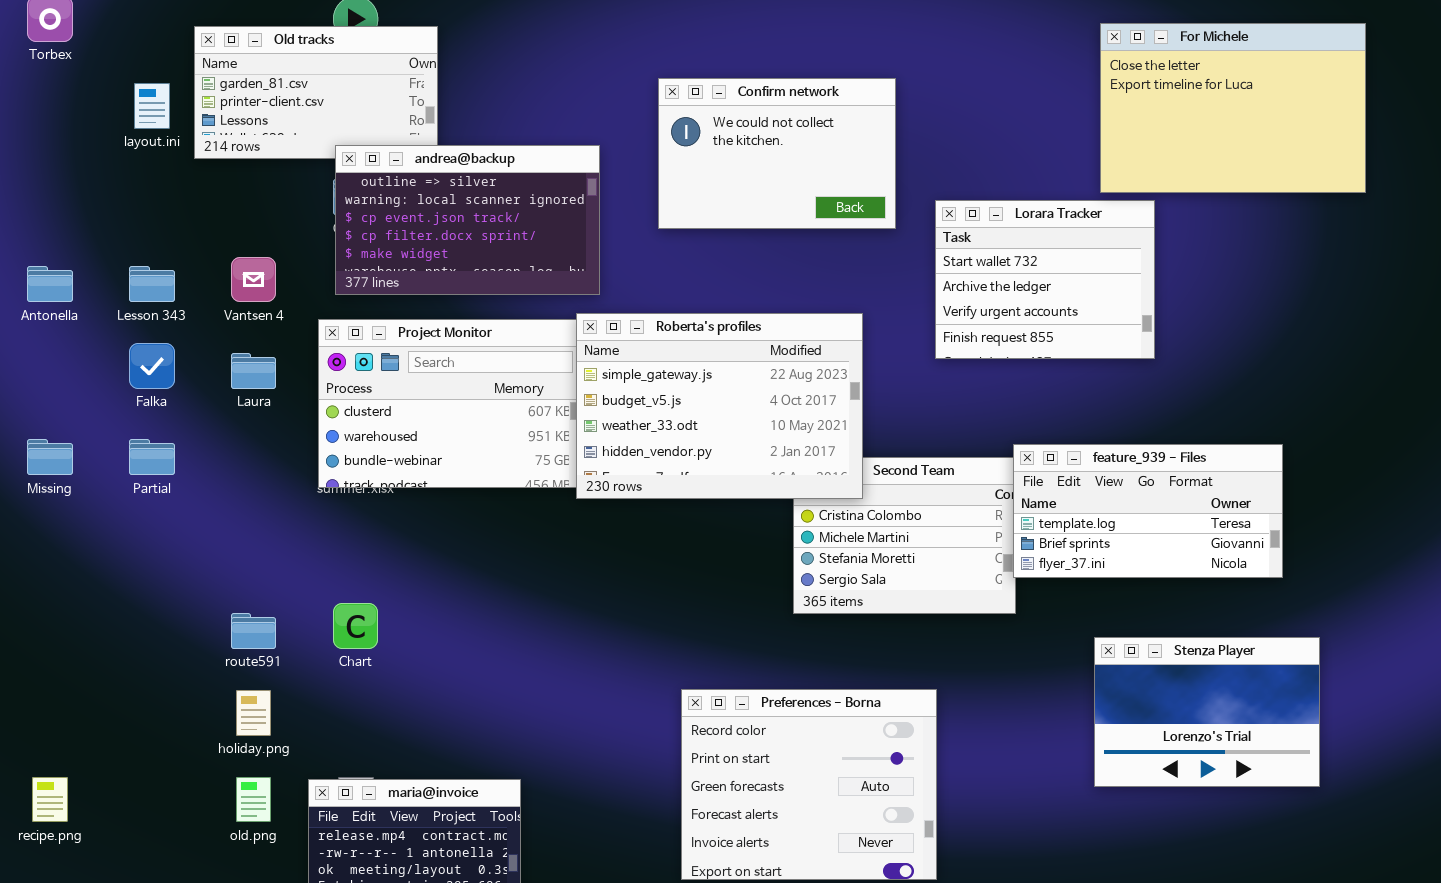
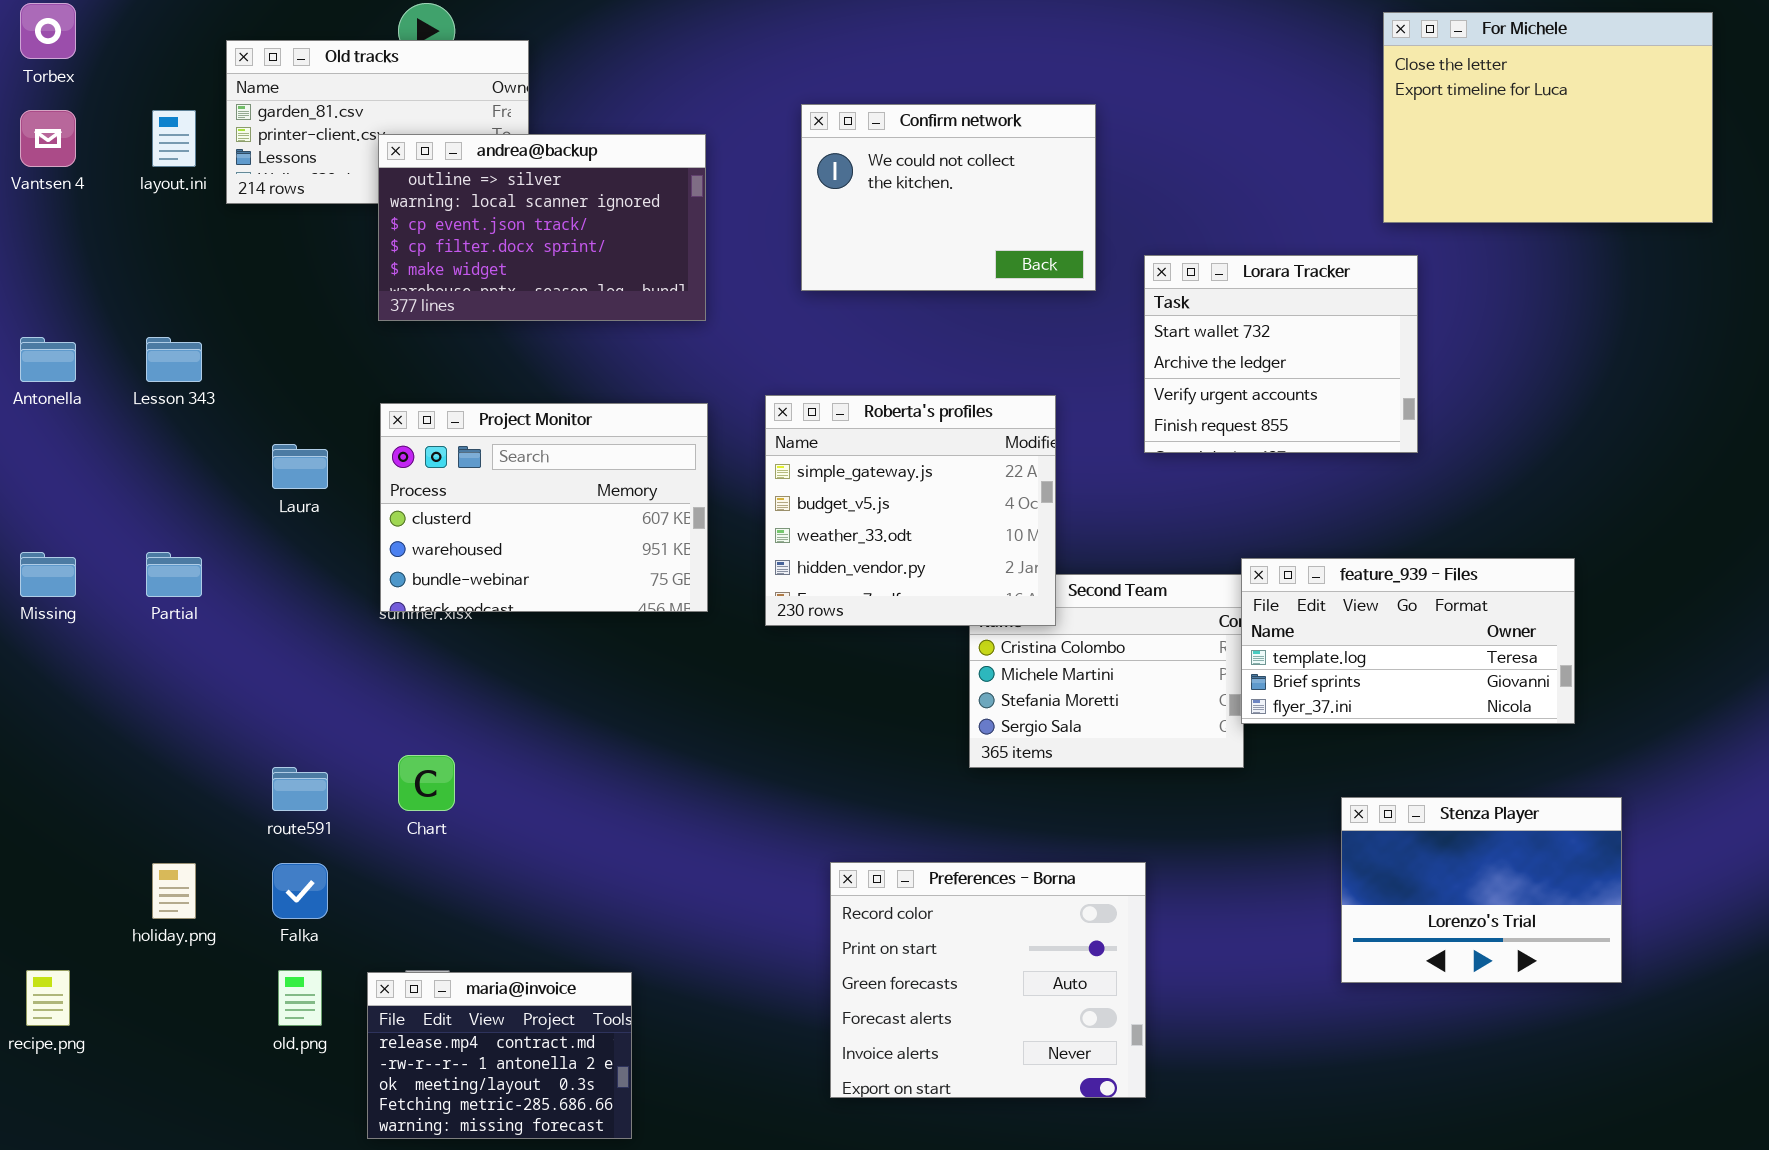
For Michele: [1100,23,1366,193] -> [1383,12,1713,223], moved
andrea@backup: [335,145,600,295] -> [378,134,706,321], moved
Vantsen 4: [231,257,276,302] -> [20,110,76,167], moved
Roberta's profiles: [576,313,863,499] -> [765,395,1056,626], resized
Falka: [129,343,175,389] -> [272,863,328,919], moved
holiday.png: [236,690,271,736] -> [152,863,196,919], moved

